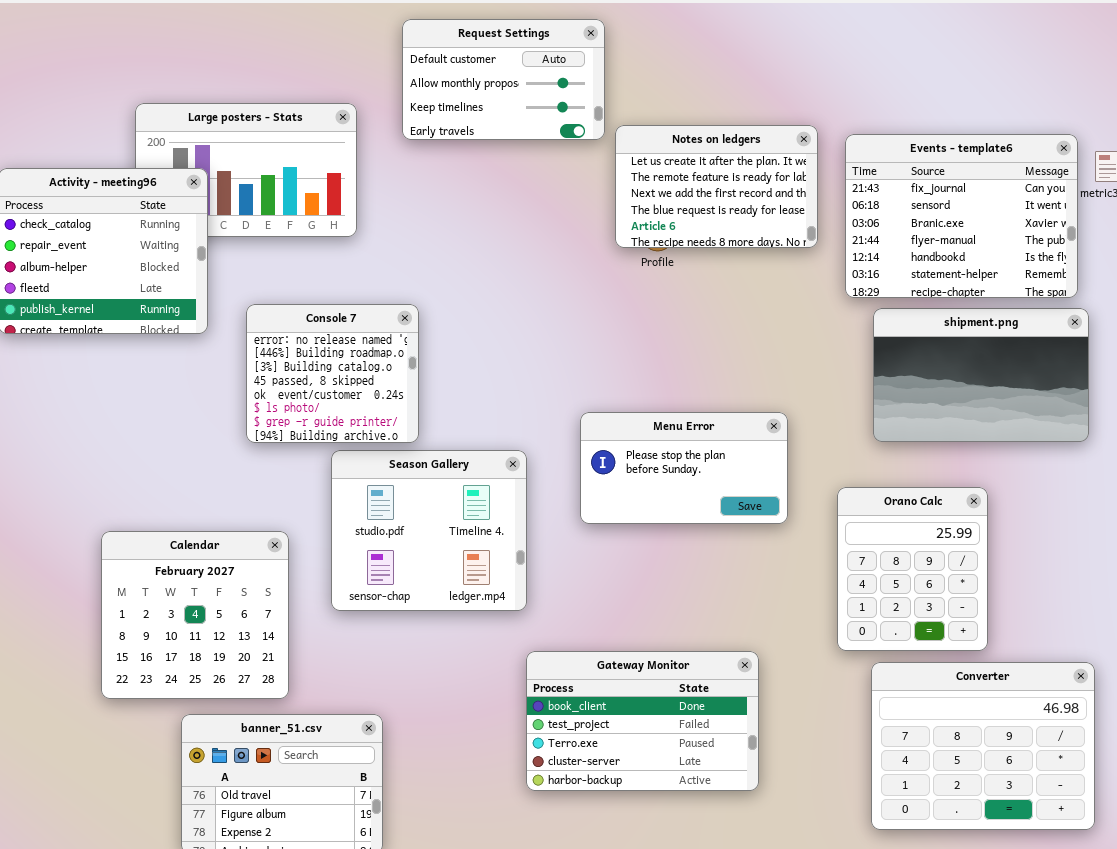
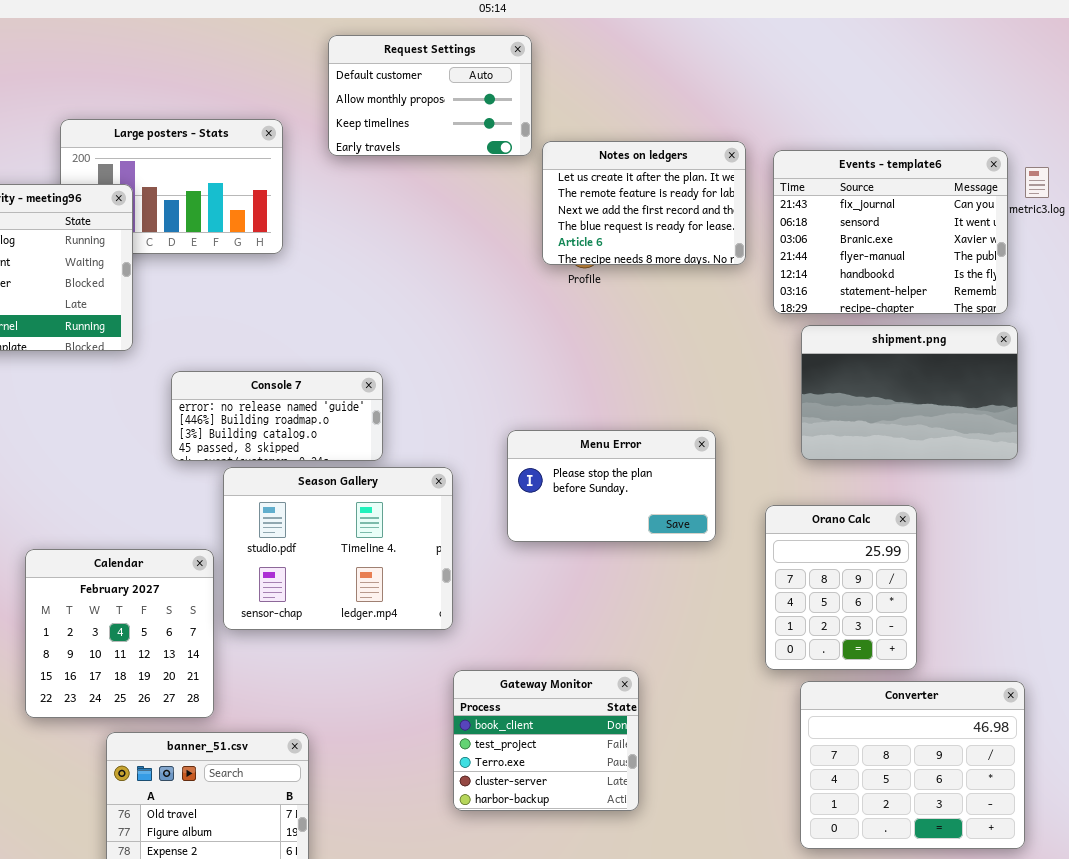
Console 7: [246,304,419,443] -> [171,371,383,461], resized
Season Gallery: [331,450,527,611] -> [223,467,453,630], resized
Gateway Monitor: [526,651,759,791] -> [453,670,639,811], resized

